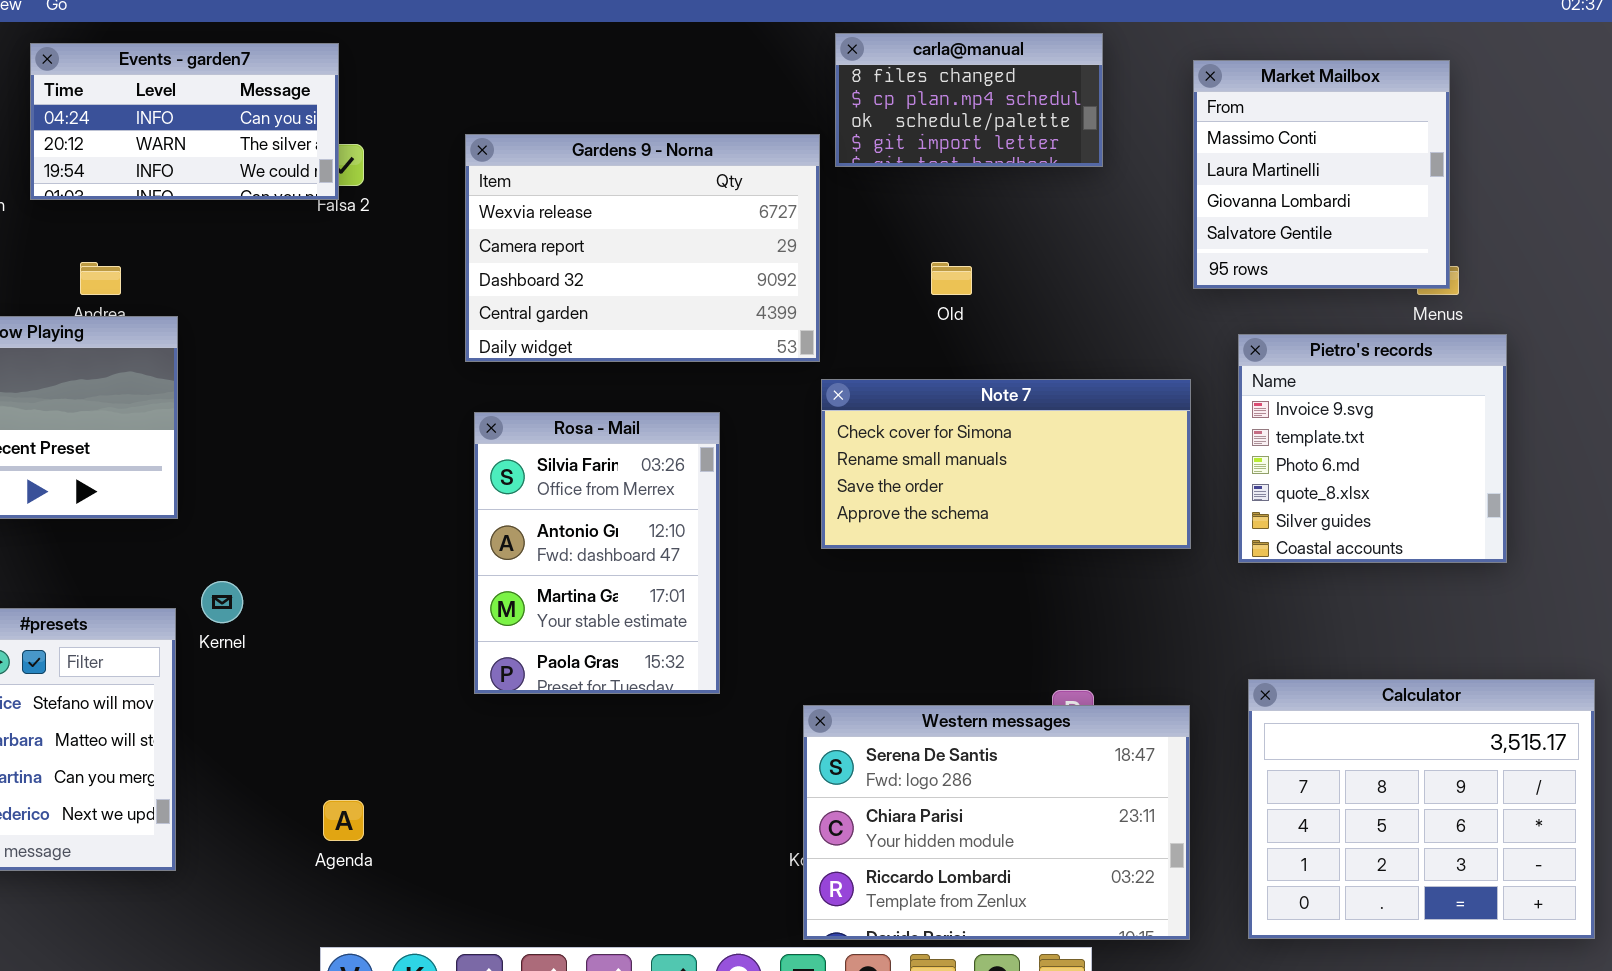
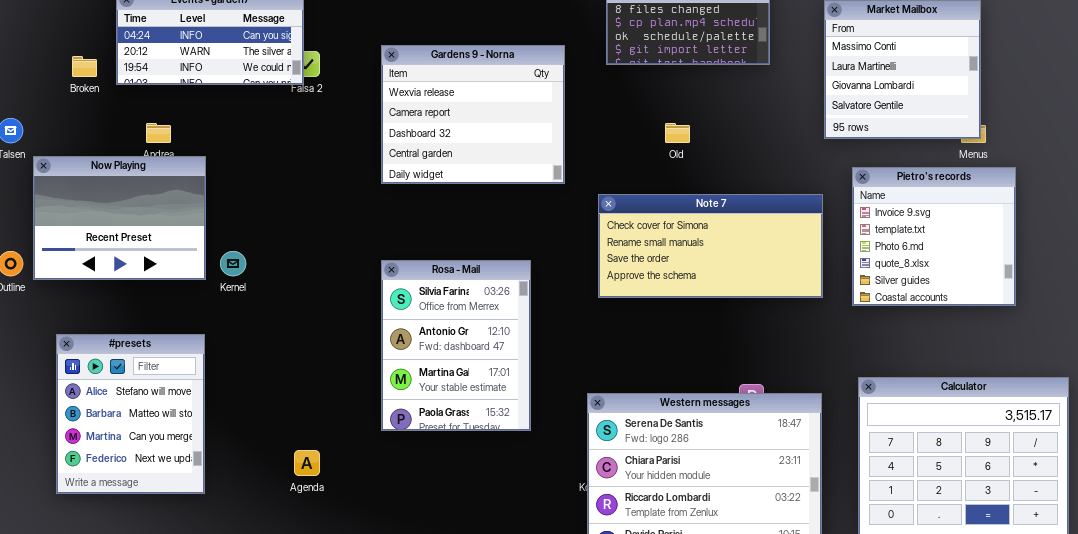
Gardens 9 - Norna: [465,134,820,362] -> [381,45,565,184], resized
Rosa - Mail: [474,412,720,694] -> [381,260,531,431], moved
Kernel: [201,581,243,623] -> [220,251,246,276], moved

